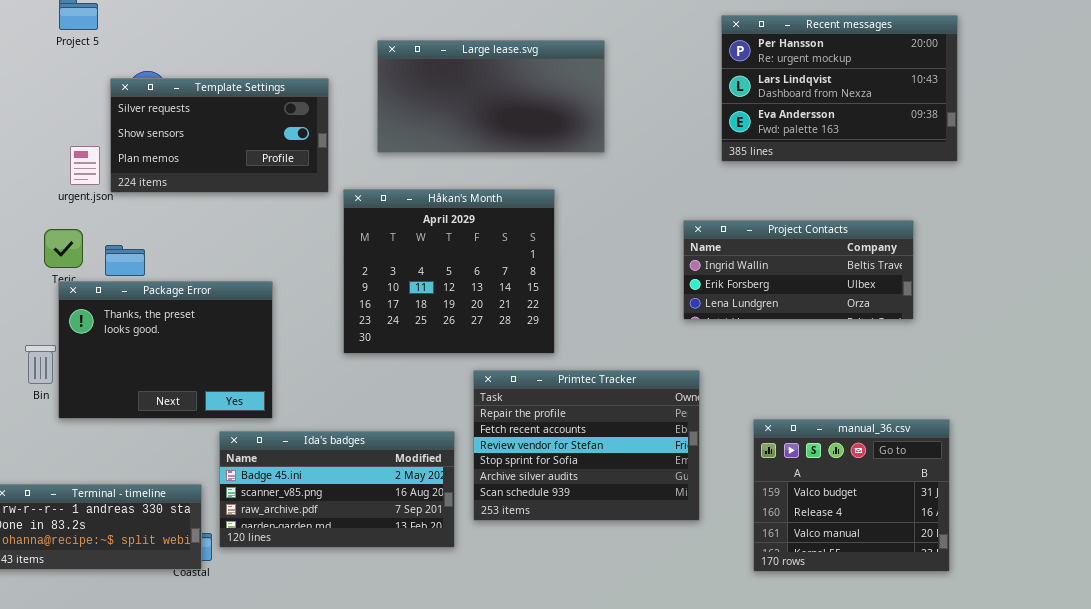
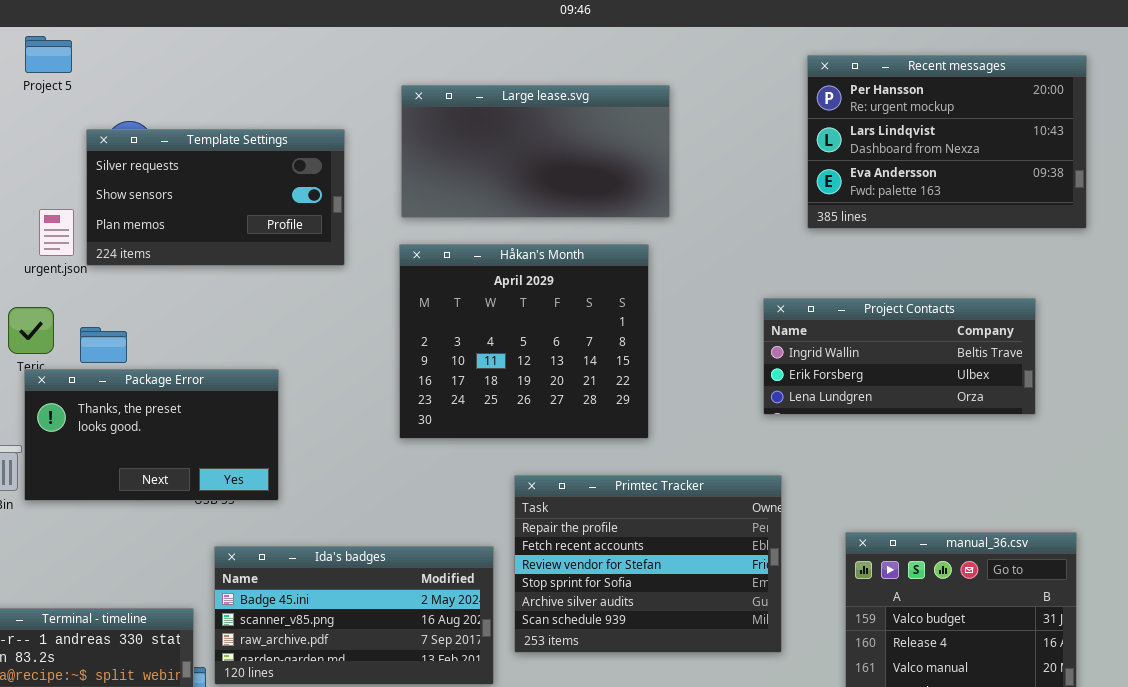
Håkan's Month: [343,189,555,354] -> [399,244,649,439], moved
Package Error: [58,281,273,419] -> [24,369,279,501], resized

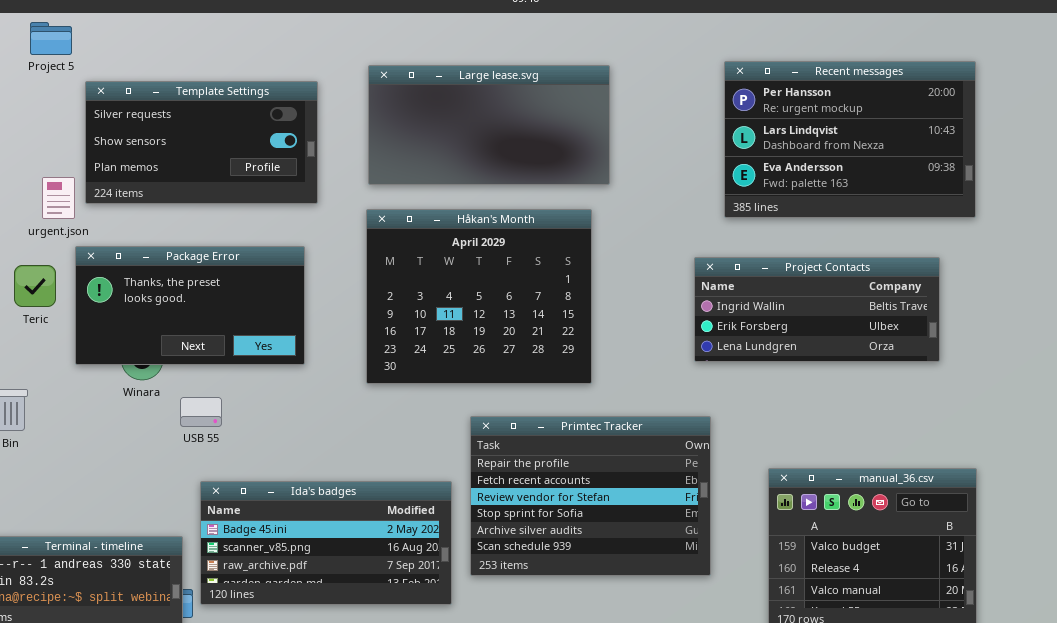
Recent messages: [807,55,1087,229] -> [724,61,976,218], moved
Template Settings: [86,129,345,266] -> [85,81,318,204], moved
Package Error: [24,369,279,501] -> [75,246,305,365], moved

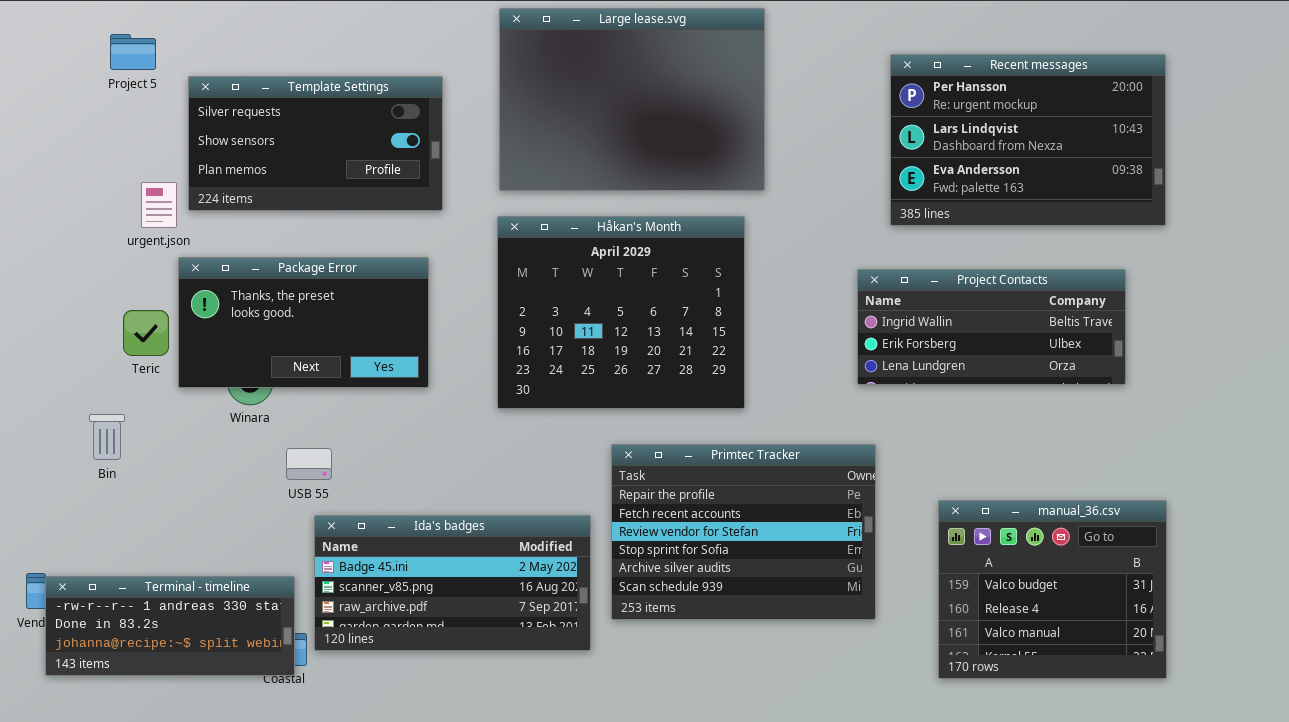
Project 5: [30,22,72,55] -> [110,34,156,70], moved
Large lease.svg: [368,65,610,185] -> [499,8,765,191], resized
Teric: [14,265,56,307] -> [123,310,169,356], moved
USB 55: [180,397,222,427] -> [286,448,332,480], moved

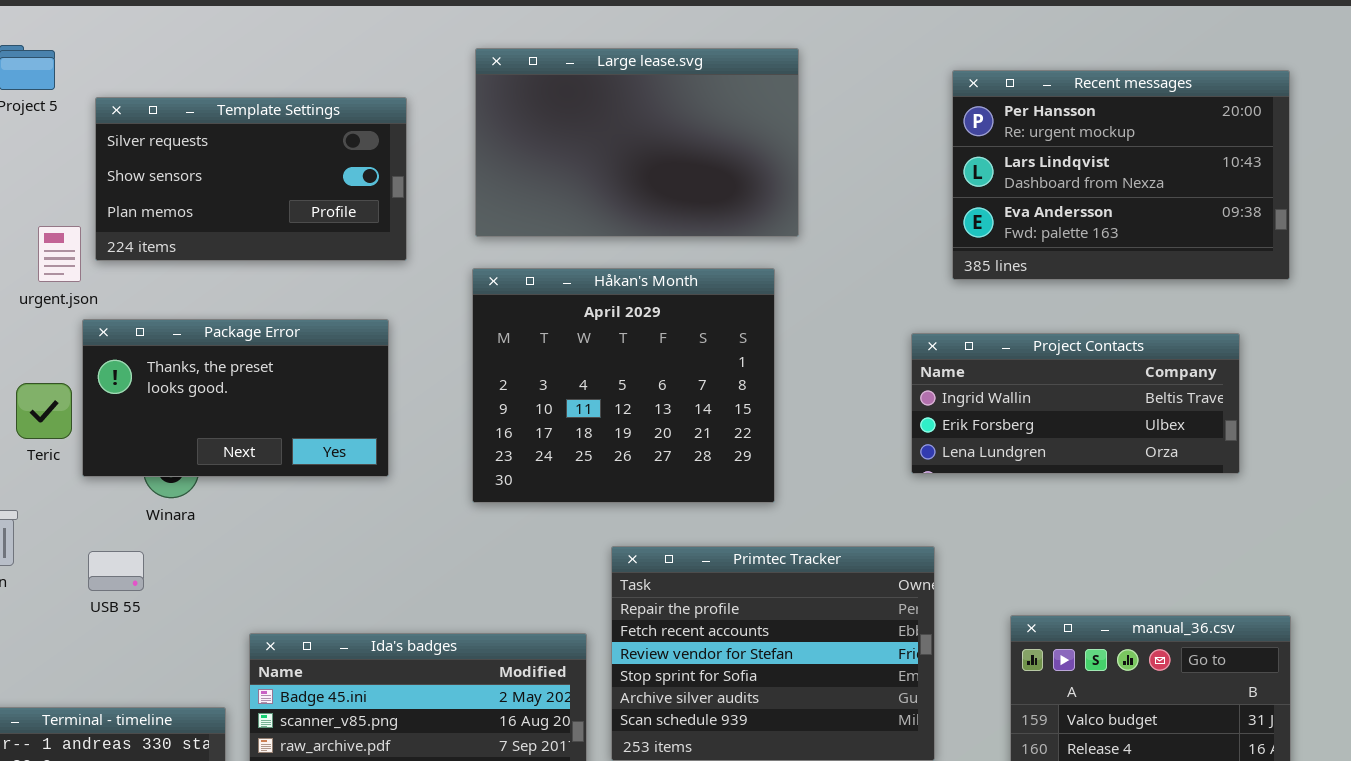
Large lease.svg: [499,8,765,191] -> [475,48,799,237], resized
USB 55: [286,448,332,480] -> [88,551,144,591], moved

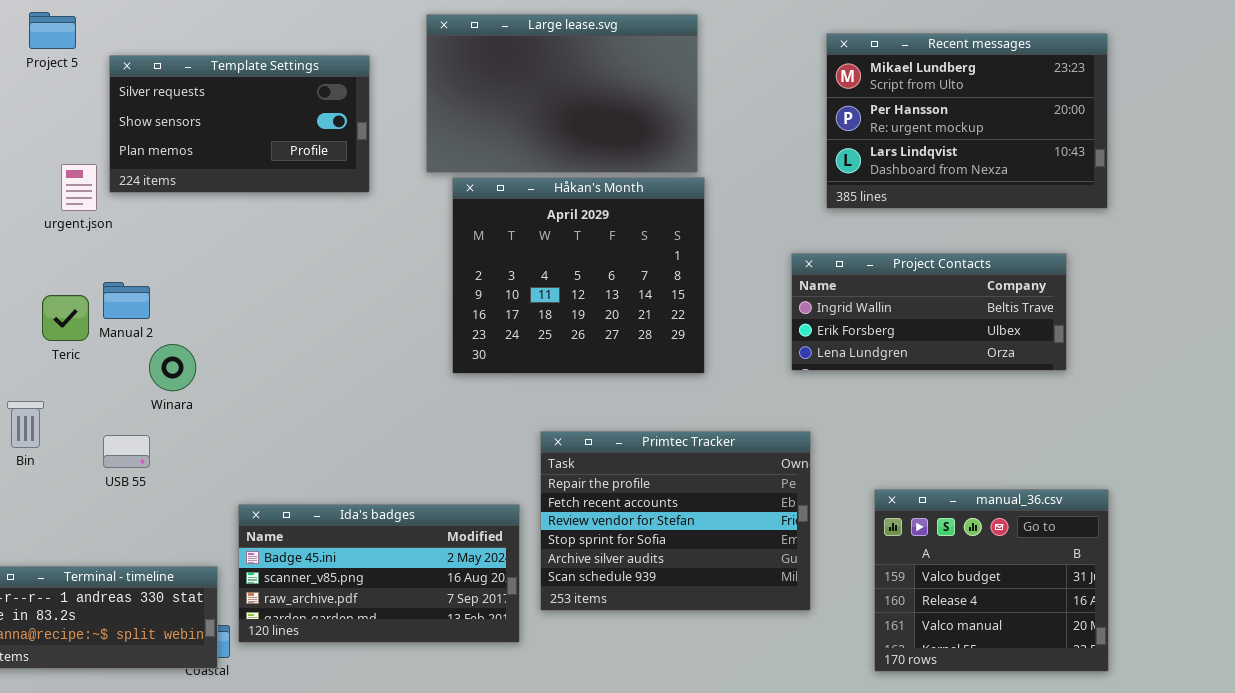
Recent messages: [952,70,1290,280] -> [826,33,1108,209], scrolled up 1 row
Håkan's Month: [472,268,775,503] -> [452,177,705,374], moved
Package Error: [82,319,389,477] -> none, closed

